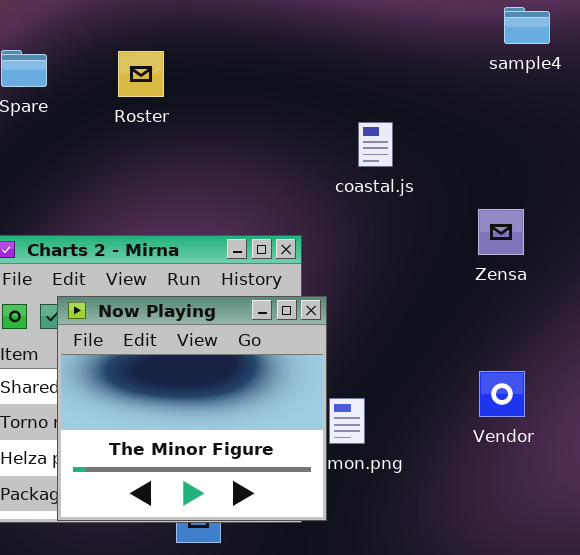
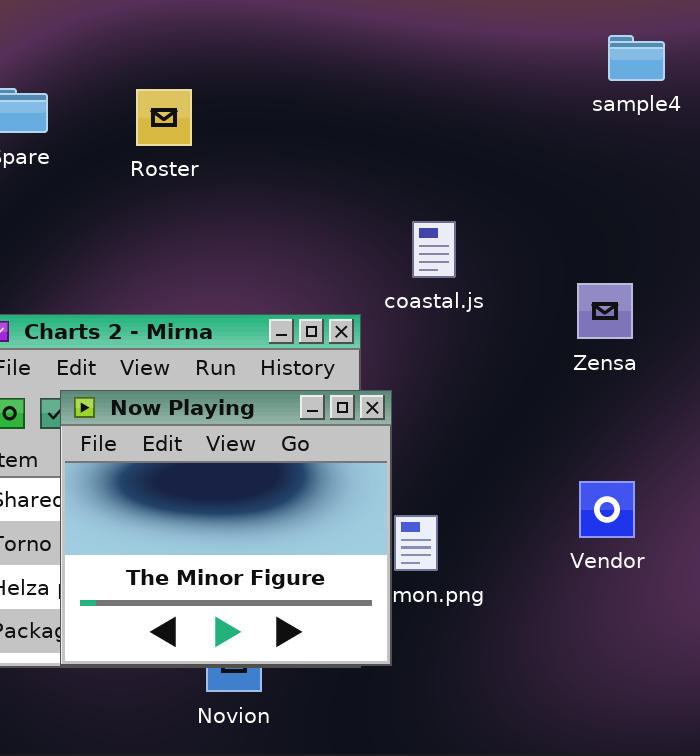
coastal.js: [358,122,393,167] -> [412,221,456,278], moved

